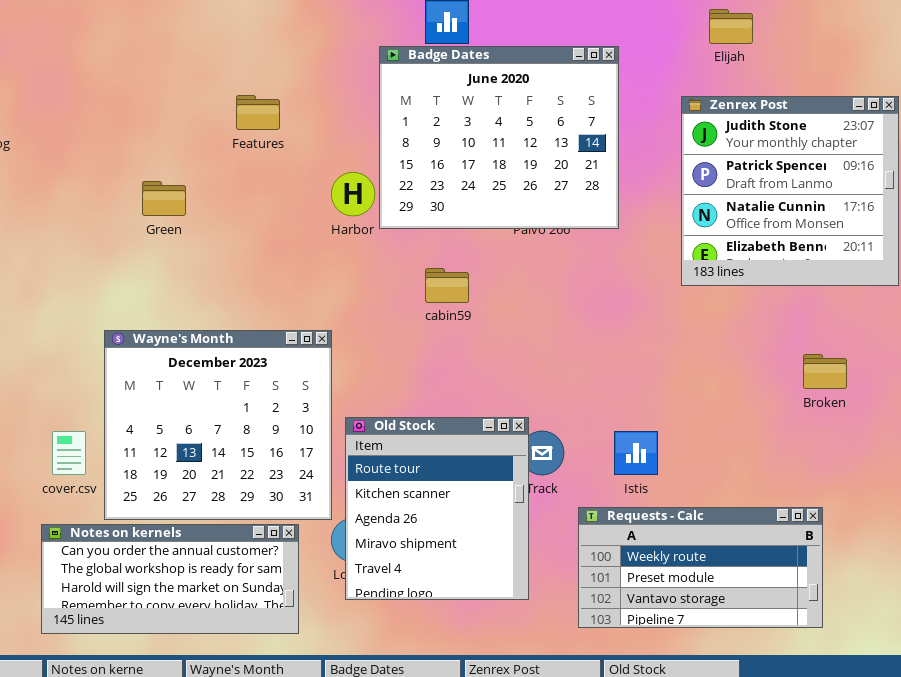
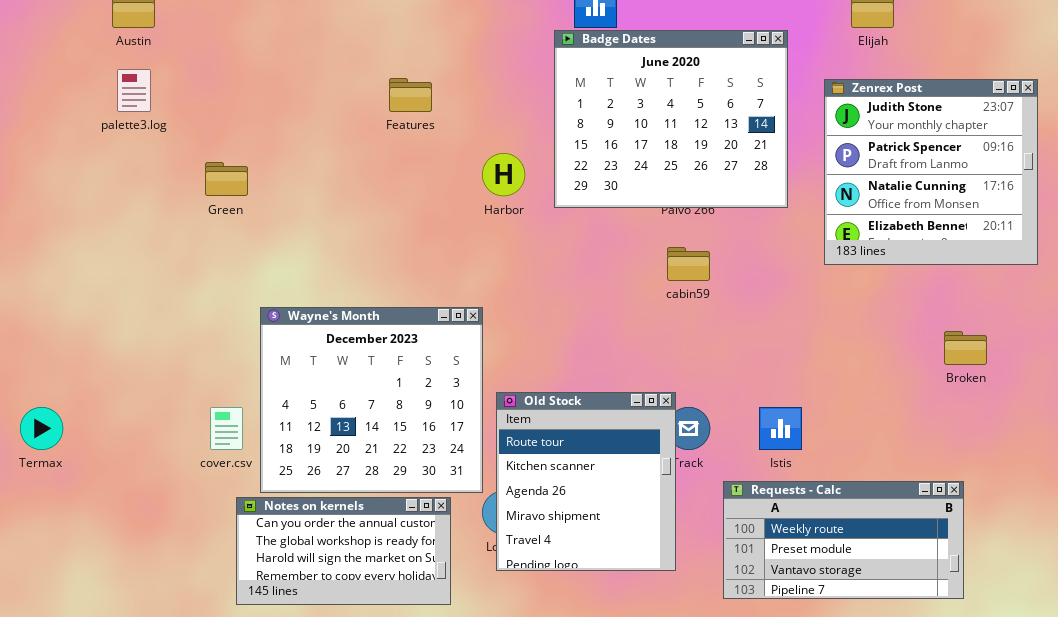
Badge Dates: [379,46,619,229] -> [554,30,788,208], moved
Green: [142,181,186,216] -> [205,162,248,196], moved
cabin59: [425,268,469,303] -> [667,247,710,281], moved
Notes on kernels: [41,524,299,634] -> [236,497,451,605], resized

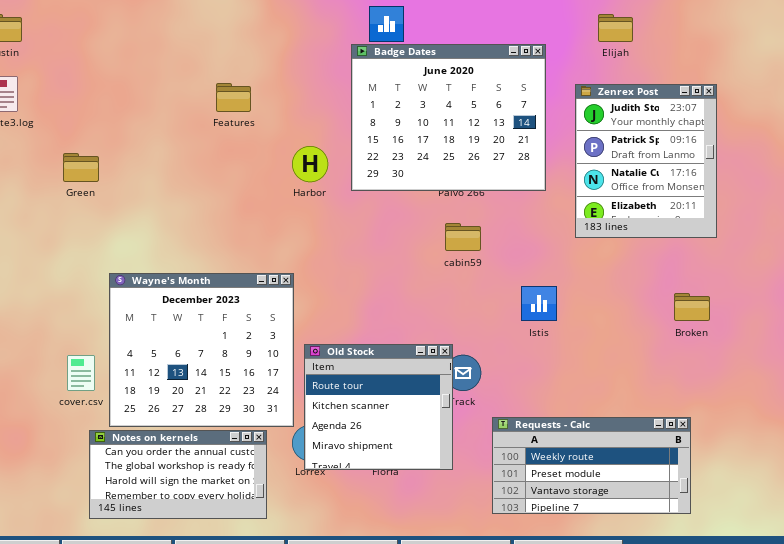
Zenrex Post: [824,79,1038,265] -> [575,84,717,238], resized
Old Stock: [496,392,676,571] -> [304,344,453,470], resized
Istis: [759,407,802,450] -> [521,286,557,321], moved

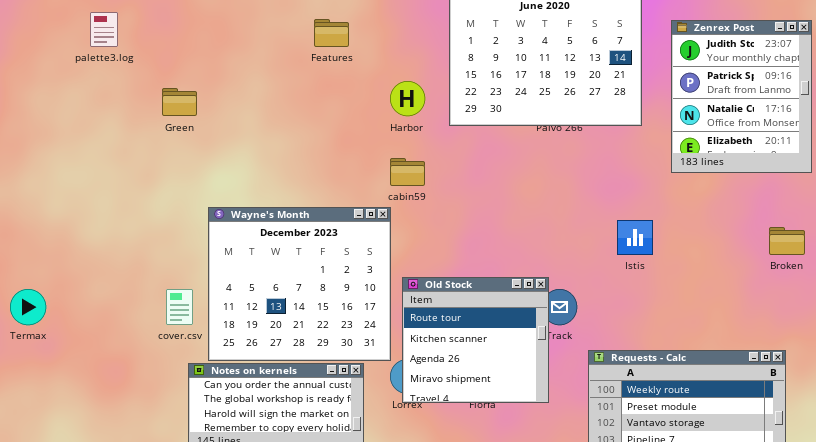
cabin59: [445,223,481,251] -> [390,158,425,186], moved

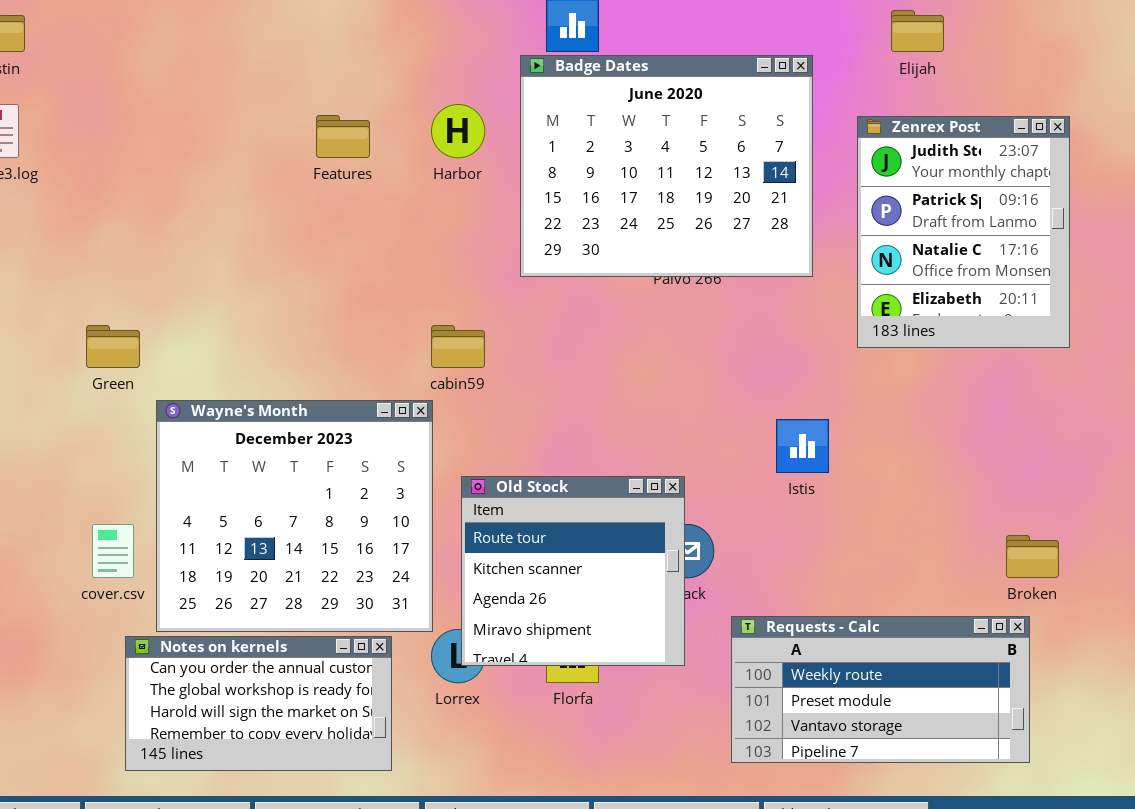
Harbor: [390,81,425,116] -> [431,104,485,158], moved
Green: [162,88,197,116] -> [86,325,140,368], moved
Broken: [769,227,805,255] -> [1006,535,1059,578], moved
Old Stock: [402,277,549,403] -> [461,476,685,666], moved

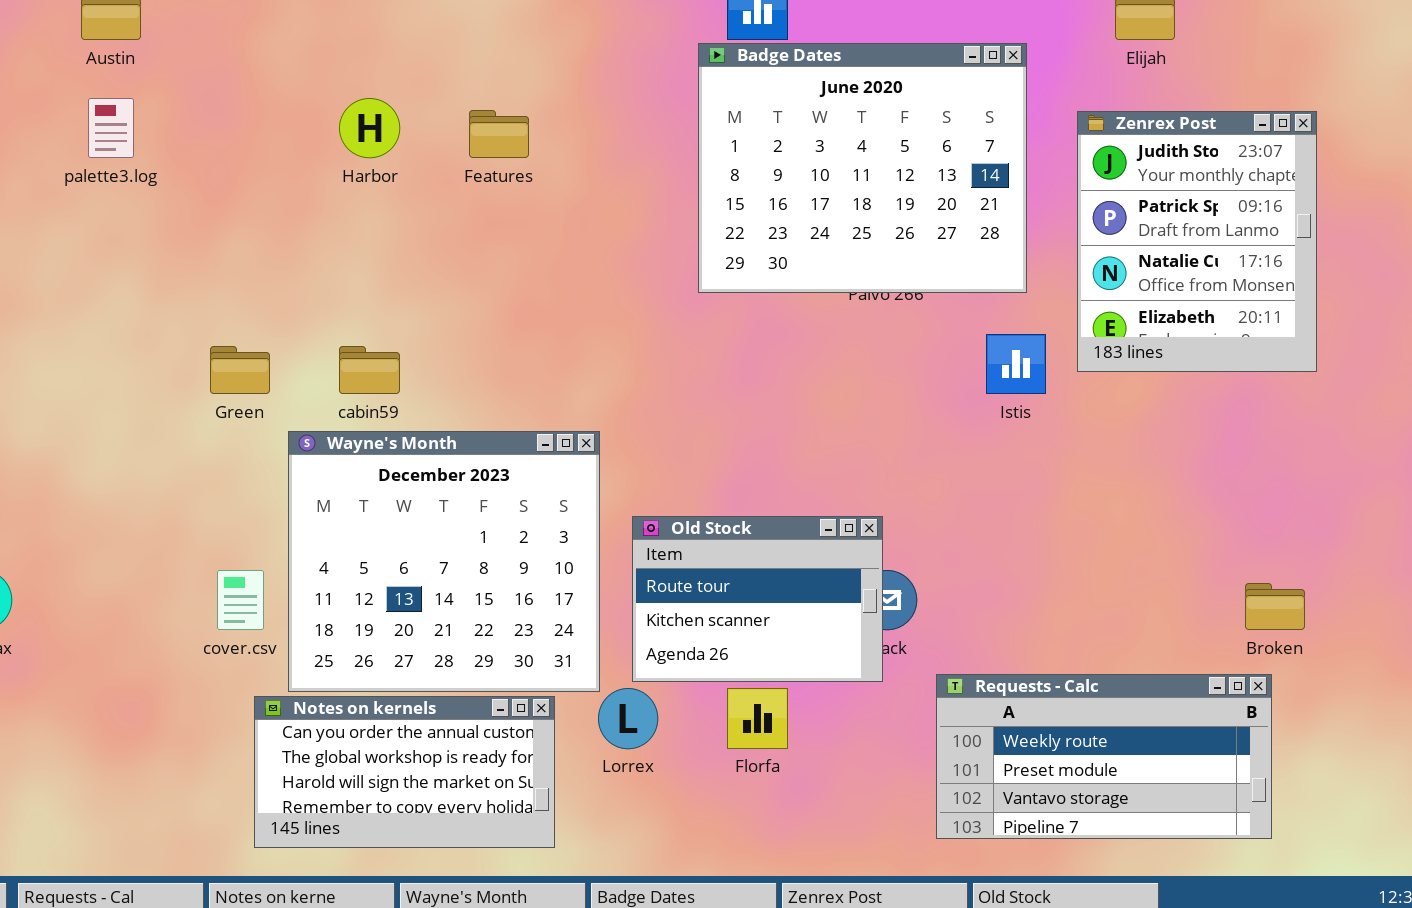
Harbor: [431,104,485,158] -> [339,98,400,158], moved
cabin59: [431,325,485,368] -> [339,346,400,394], moved
Istis: [776,419,829,473] -> [986,334,1046,394], moved
Old Stock: [461,476,685,666] -> [632,516,883,682], resized

